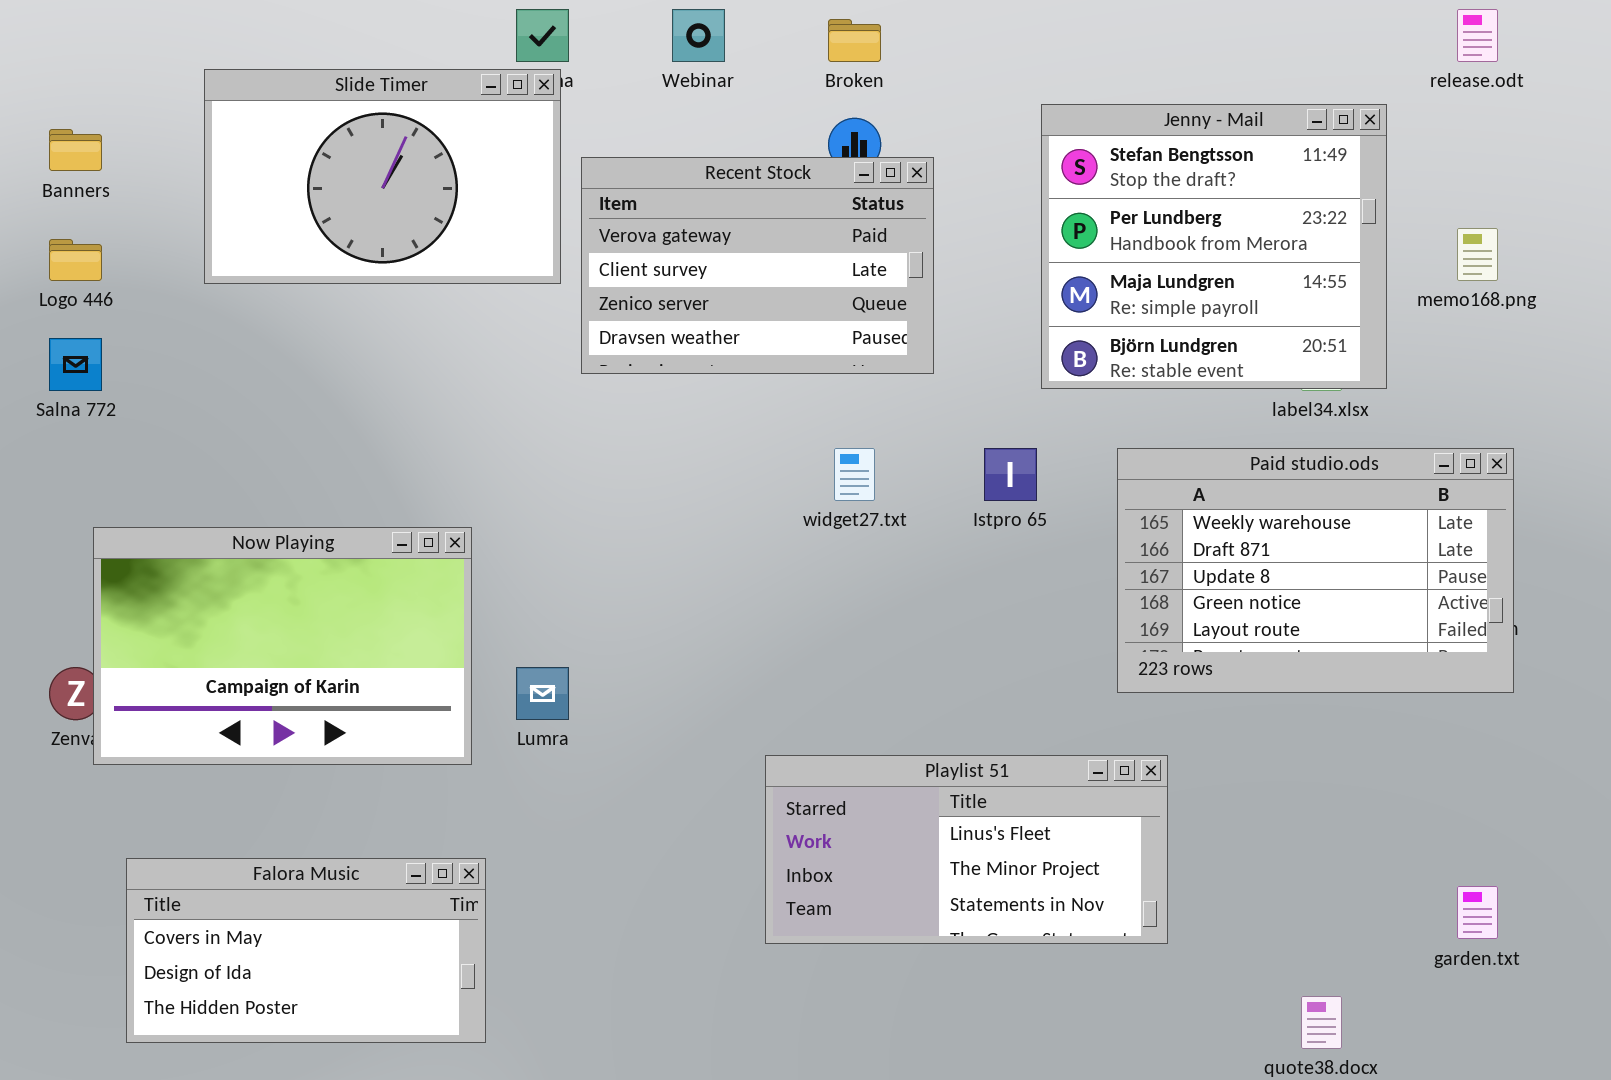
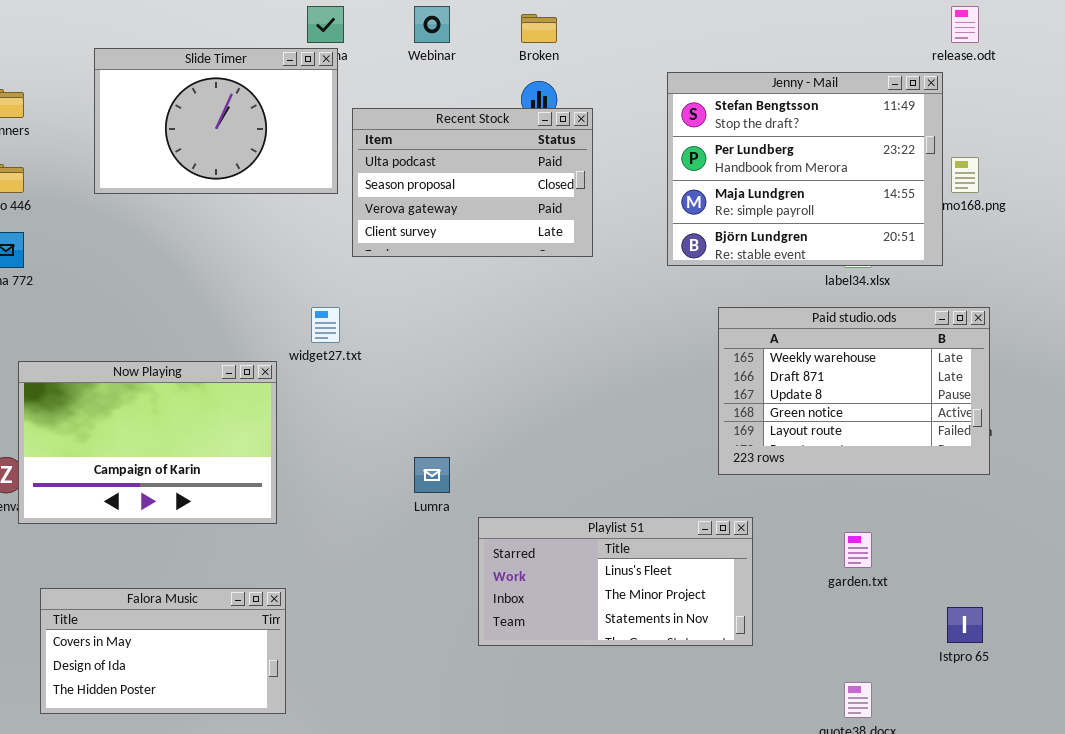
Jenny - Mail: [1041,104,1387,389] -> [667,72,943,266], resized
Recent Stock: [581,157,934,374] -> [352,108,593,257], scrolled up 2 rows
widget27.txt: [834,448,875,501] -> [311,307,340,343], moved
Istpro 65: [984,448,1037,501] -> [947,607,983,643], moved
Lumra: [516,667,569,720] -> [414,457,450,493], moved
garden.txt: [1457,886,1498,939] -> [844,532,872,568], moved

